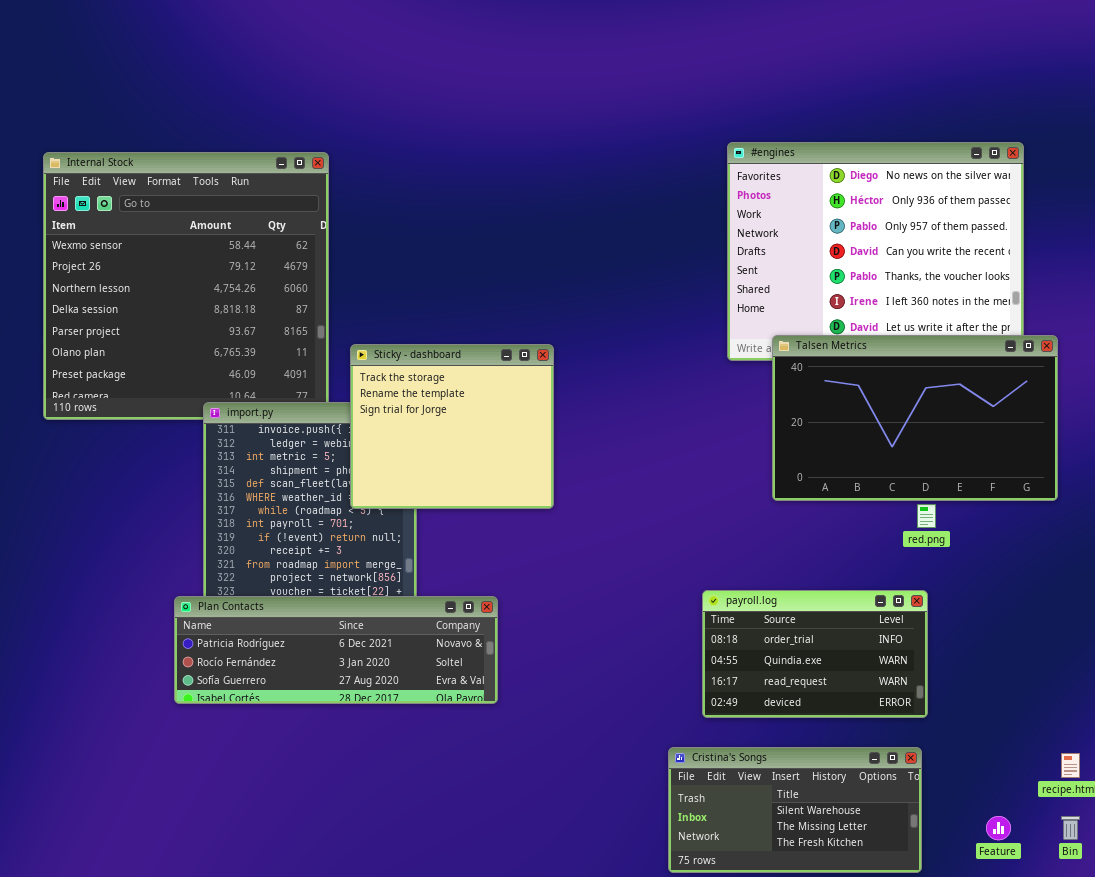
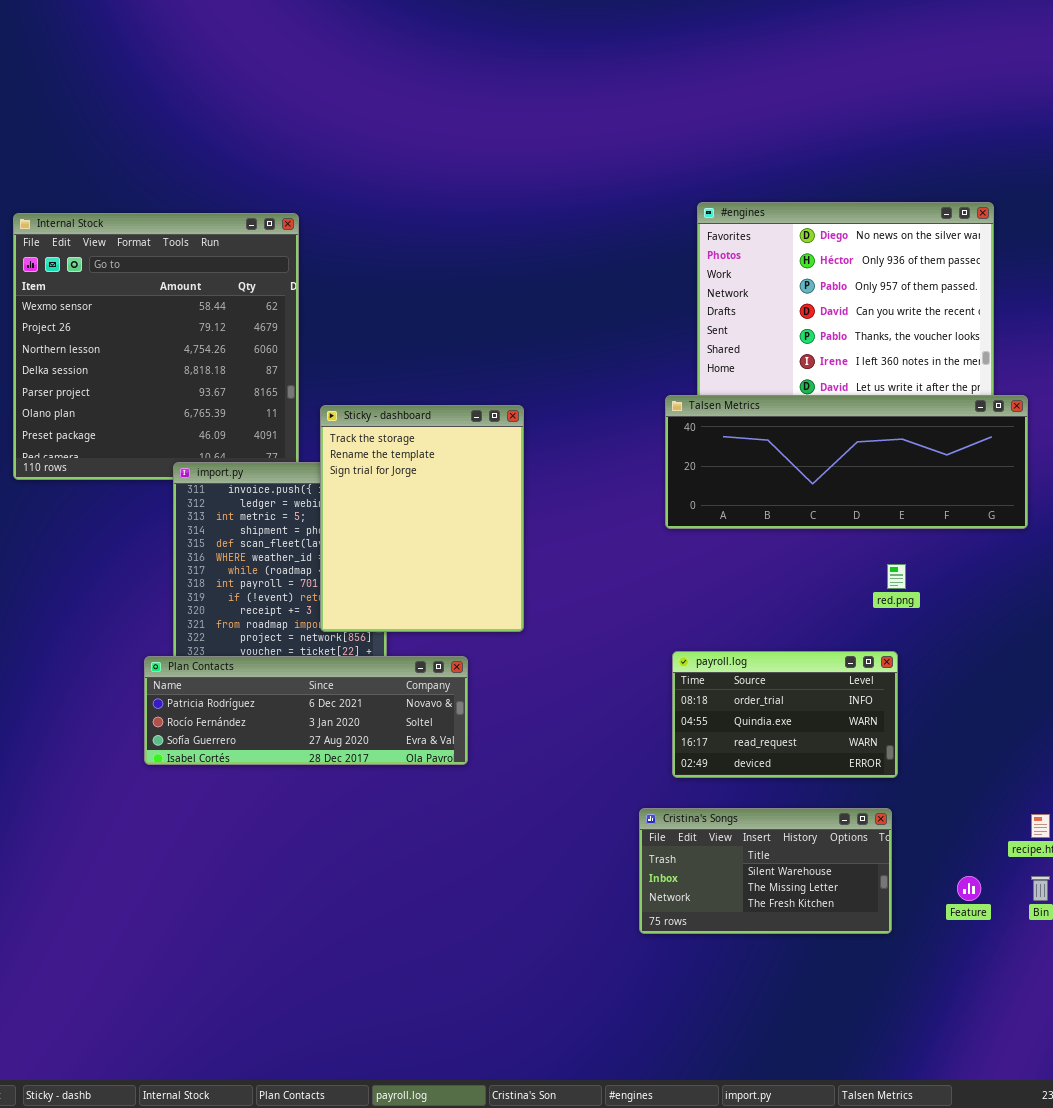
Talsen Metrics: [772,335,1058,501] -> [665,395,1028,529], resized
Sticky - dashboard: [350,344,554,509] -> [320,405,524,632], resized

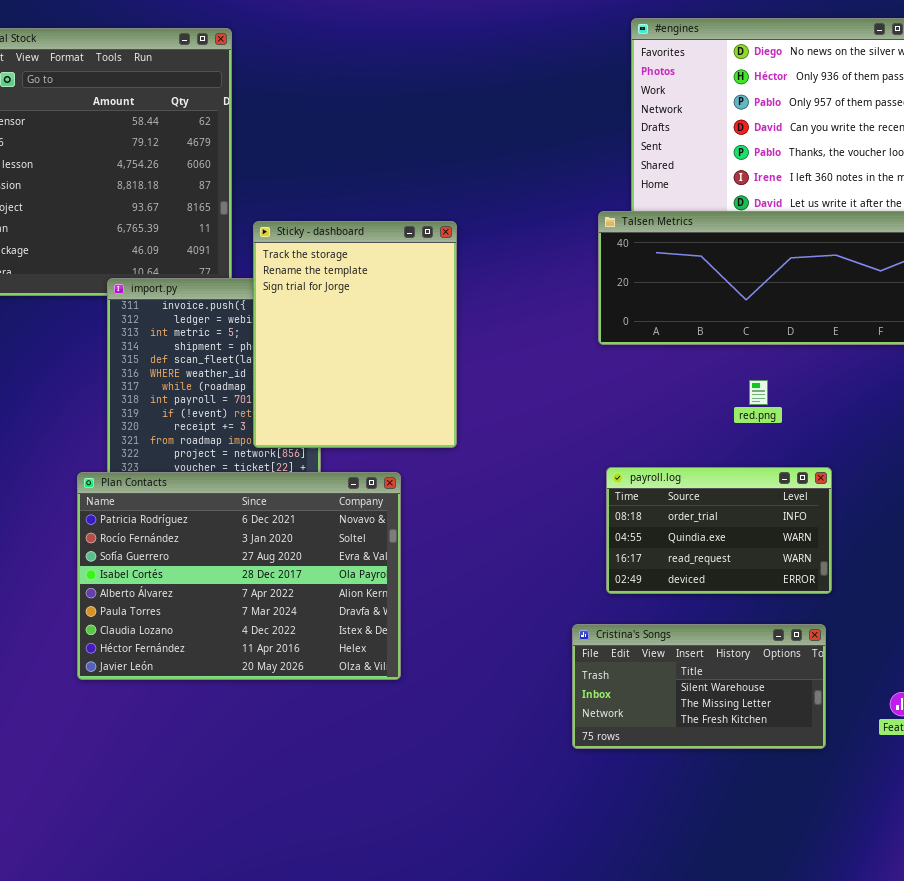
red.png: [887,564,906,589] -> [749,380,768,405], moved
Plan Contacts: [144,656,468,765] -> [77,472,401,680], resized

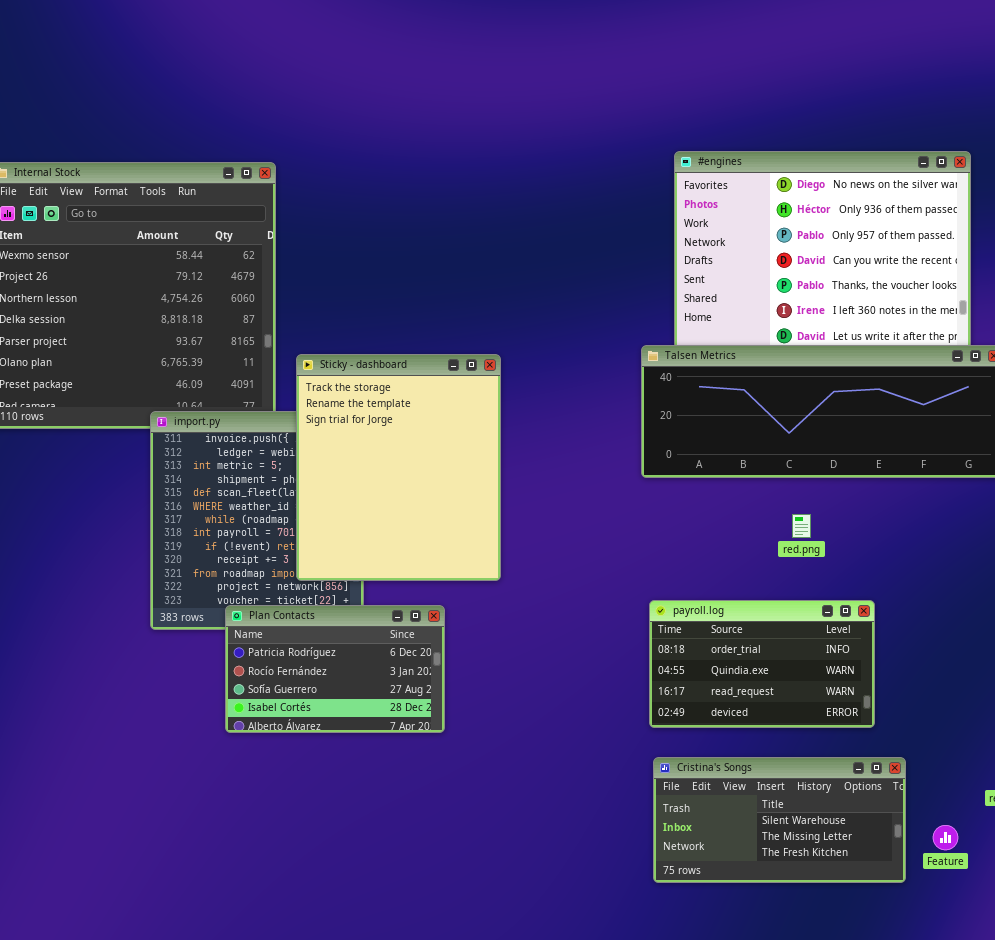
Plan Contacts: [77,472,401,680] -> [225,605,445,733], resized
Cristina's Songs: [572,624,826,749] -> [653,757,906,883], moved

